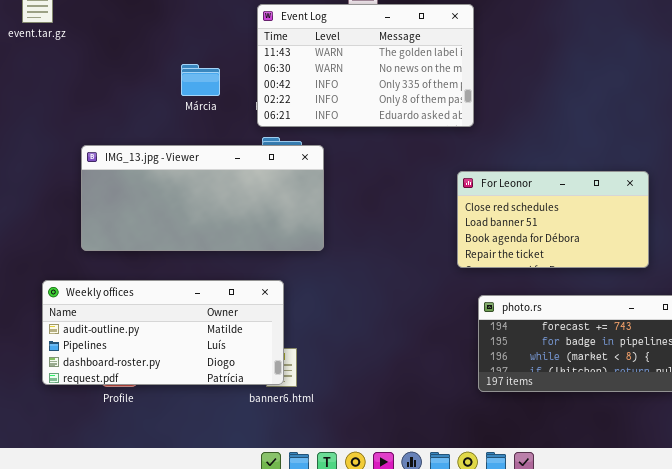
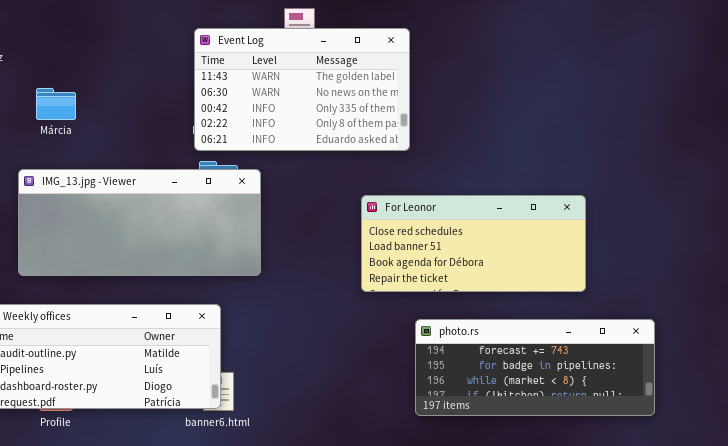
Márcia: [181,64,220,96] -> [36,88,76,120], moved
For Leonor: [457,171,649,268] -> [361,195,586,292], resized

